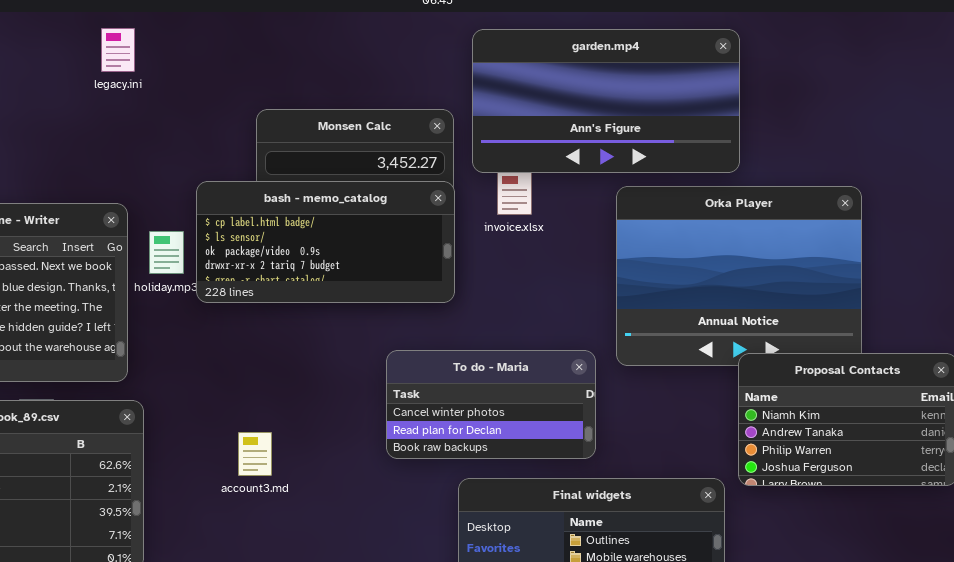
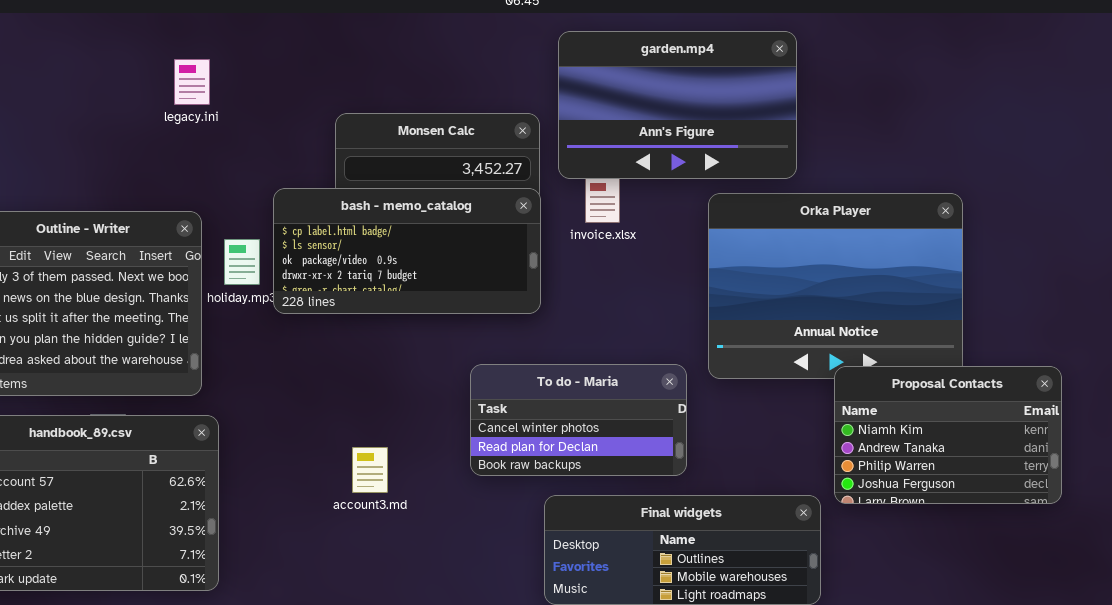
legacy.ini: [101,28,135,72] -> [174,59,210,105], moved
garden.mp4: [472,29,740,173] -> [558,31,797,179], resized
account3.md: [238,432,272,476] -> [352,447,388,493], moved

